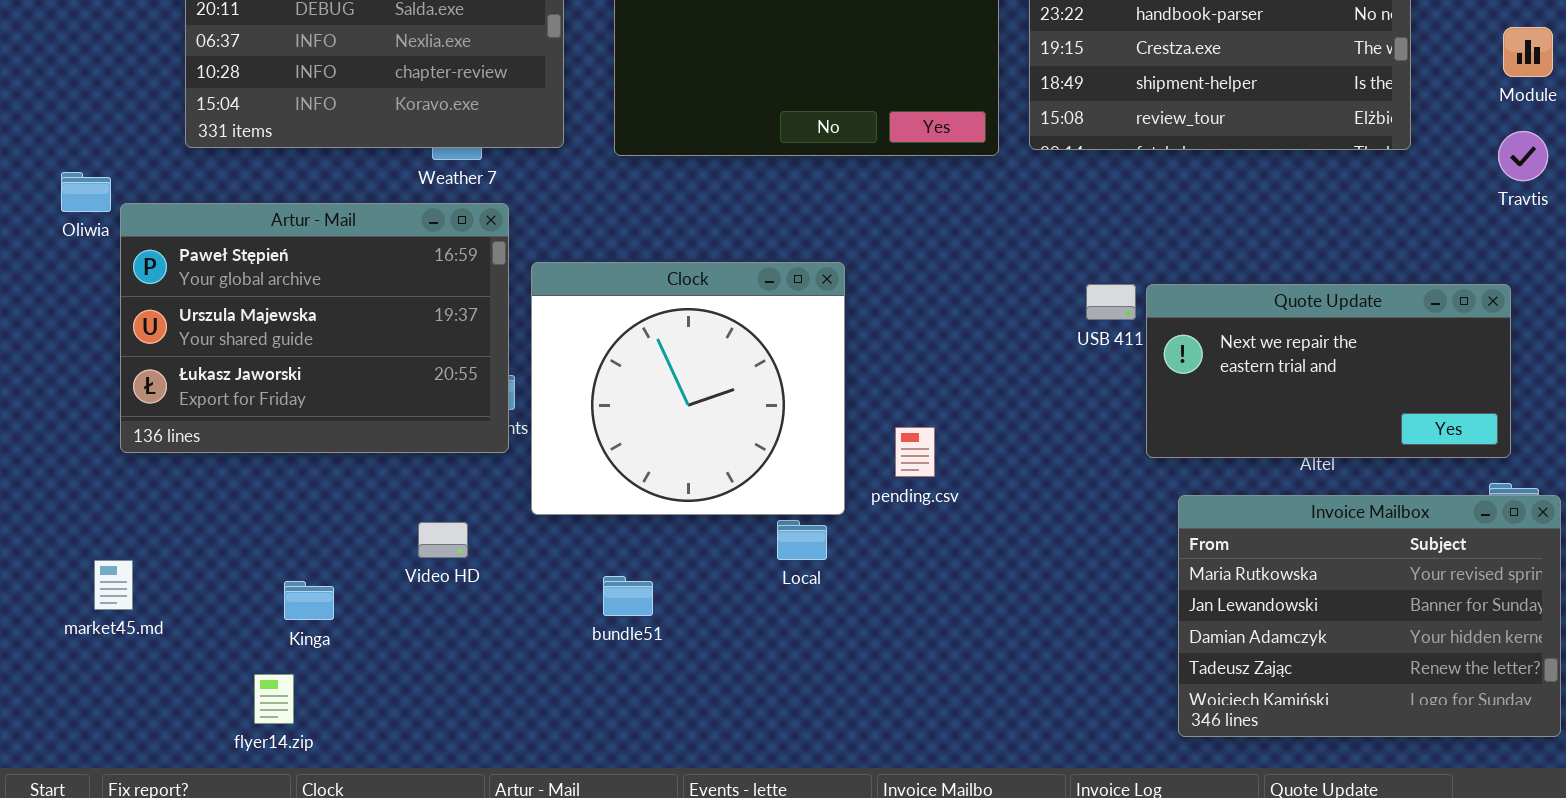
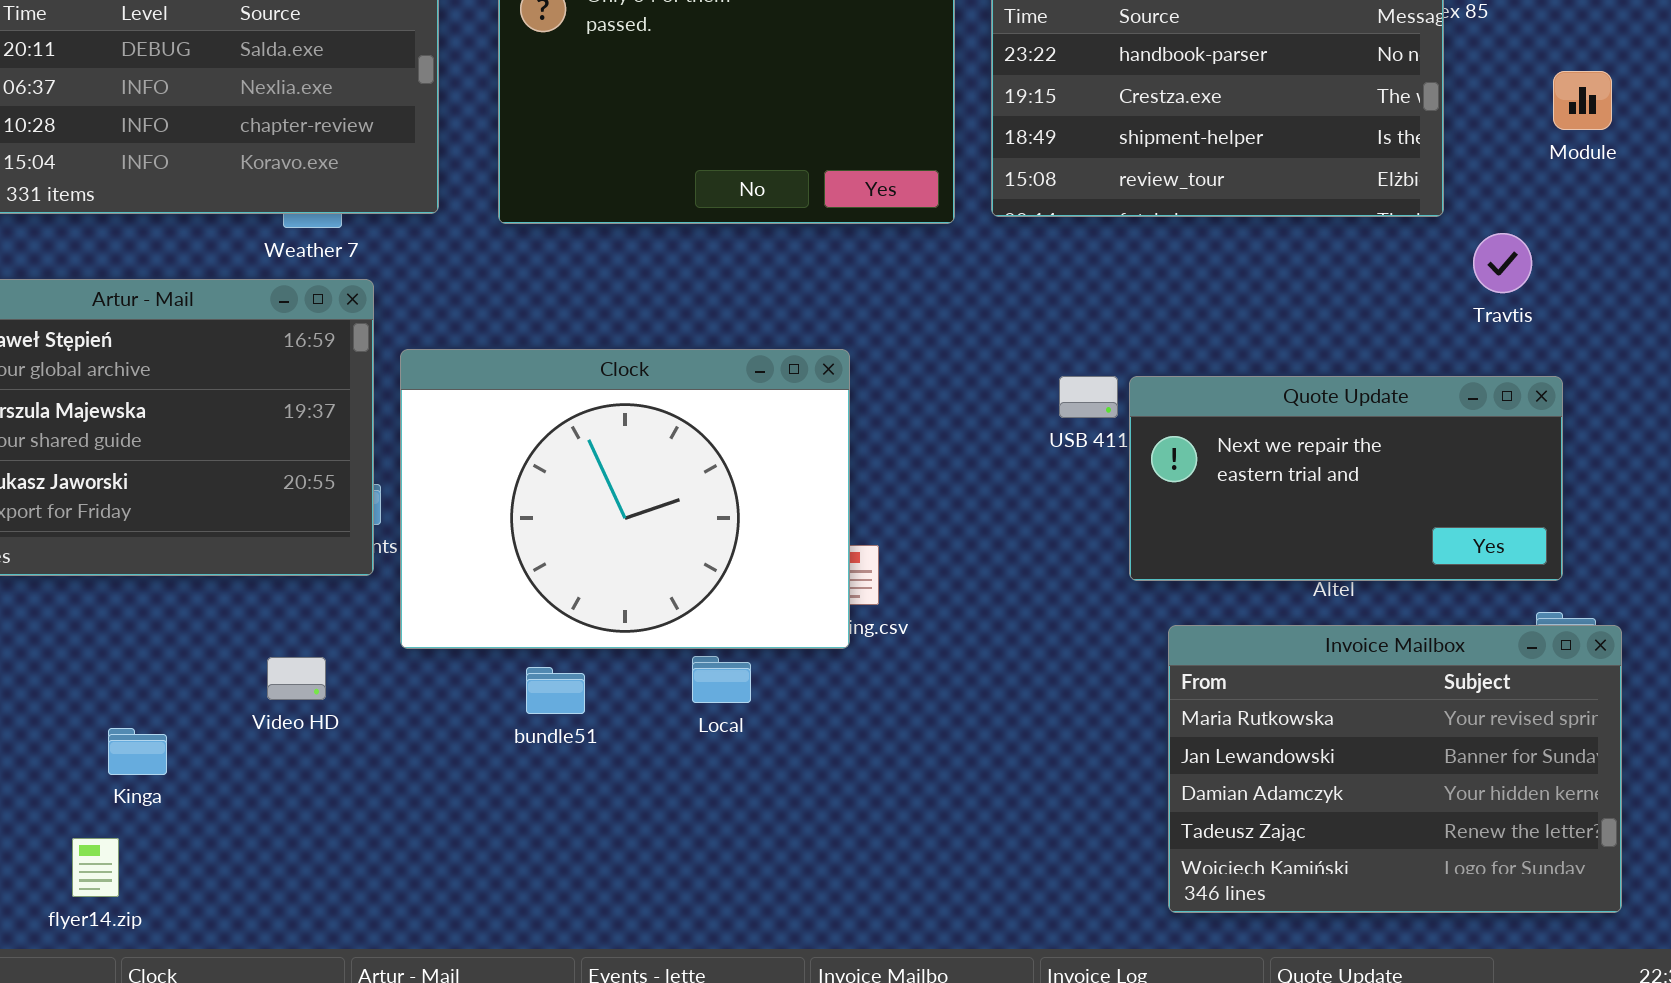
Travtis: [1498,131,1548,181] -> [1473,233,1532,293], moved
Clock: [531,262,845,515] -> [400,349,850,649], resized
bundle51: [603,576,653,616] -> [526,667,585,714], moved

